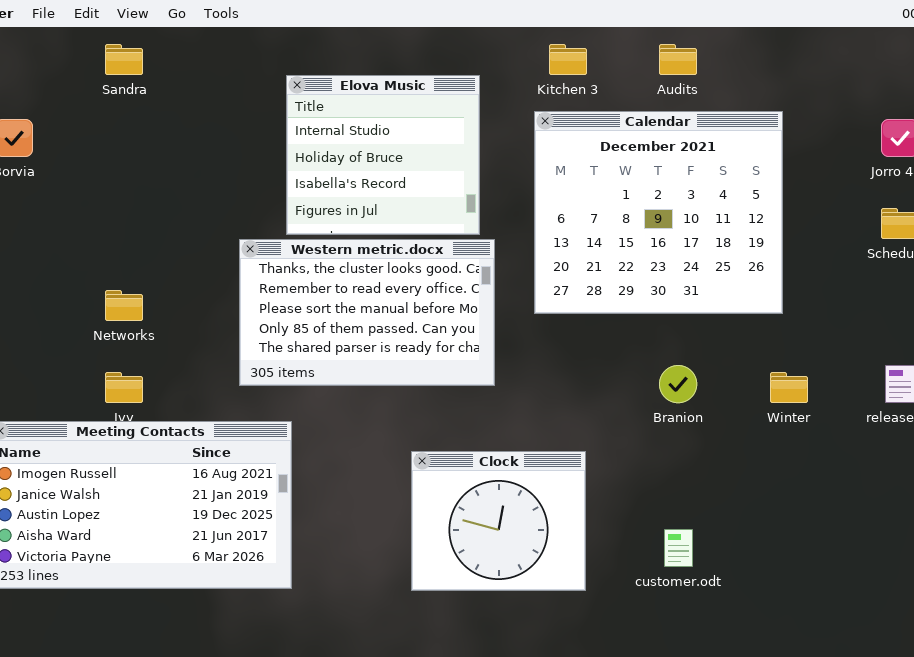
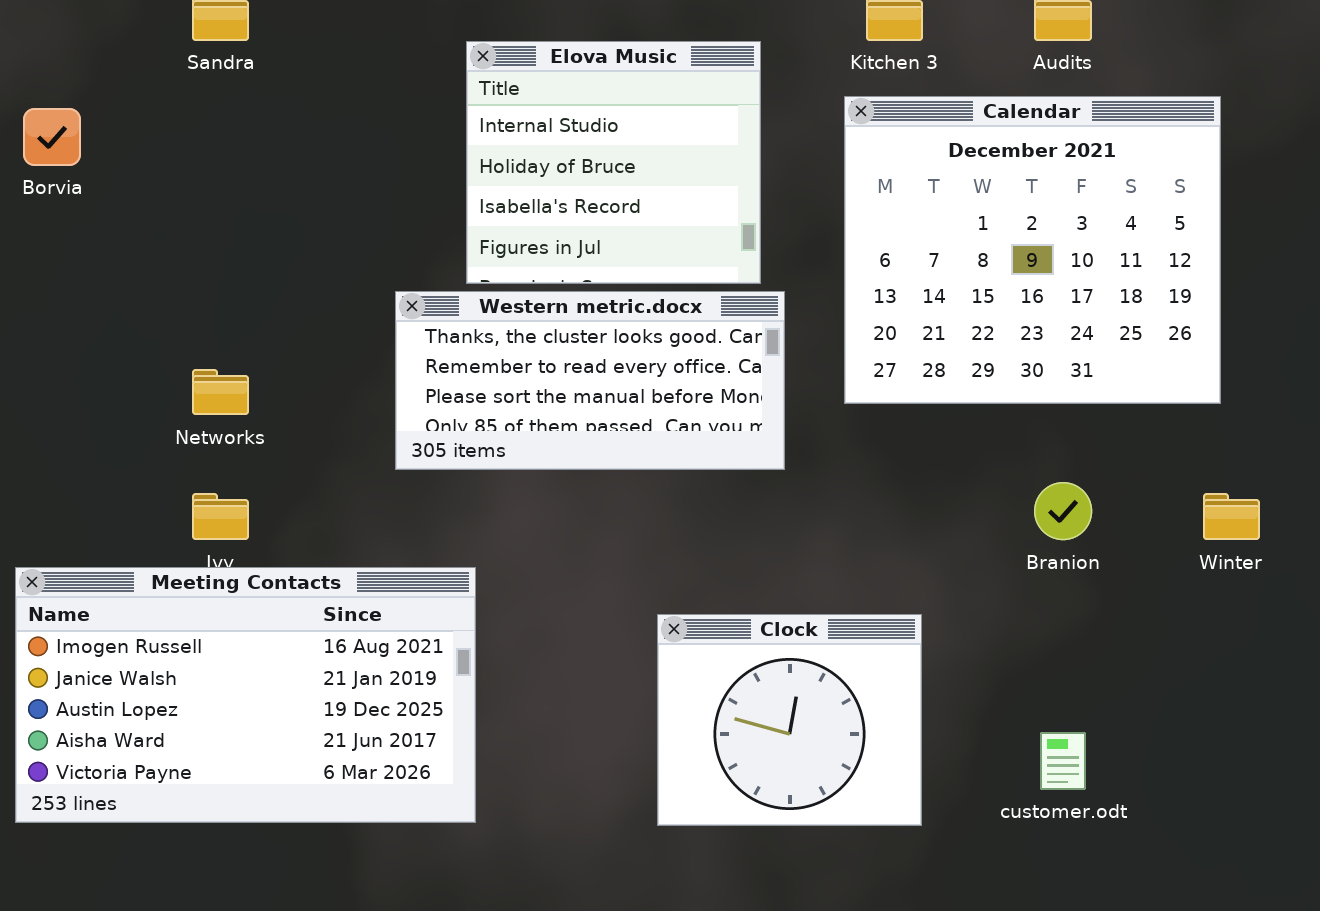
Western metric.docx: [239,239,495,386] -> [395,291,785,470], resized

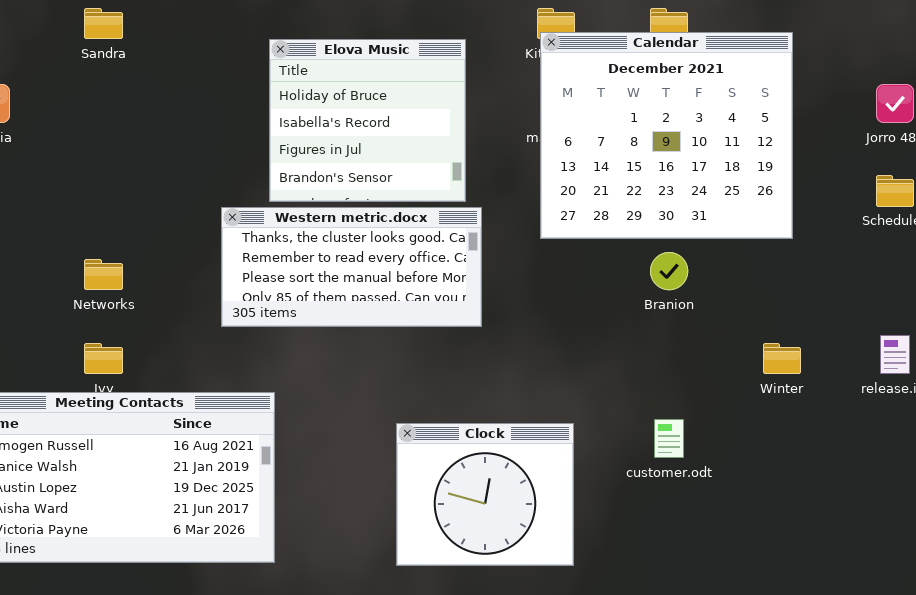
Elova Music: [466,41,761,284] -> [269,39,466,202], scrolled down 1 row
Calendar: [844,96,1221,404] -> [540,32,793,239], moved
Branion: [1034,482,1092,540] -> [650,252,688,290], moved
customer.odt: [1040,732,1086,790] -> [654,419,684,458], moved

